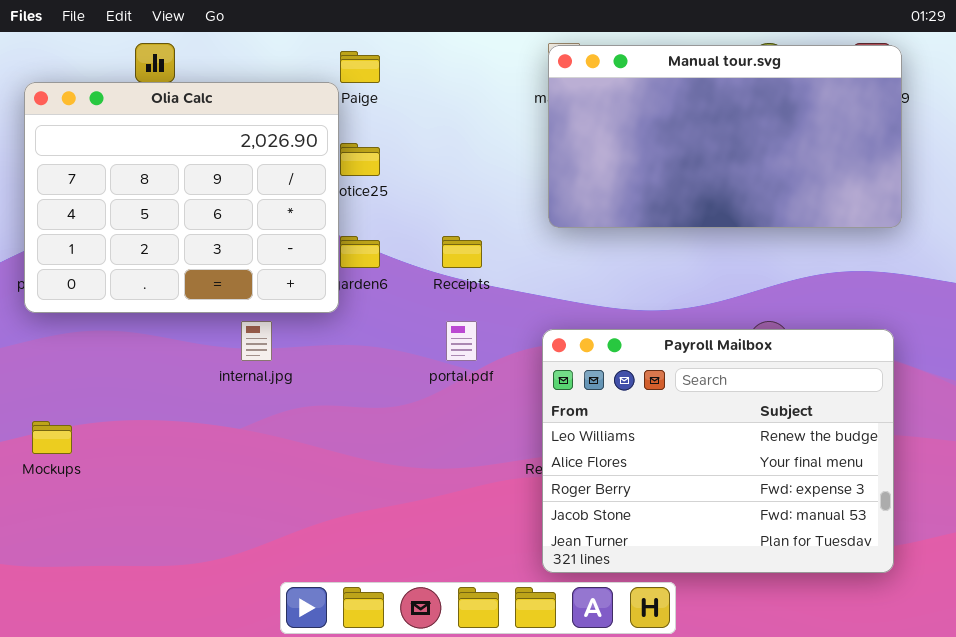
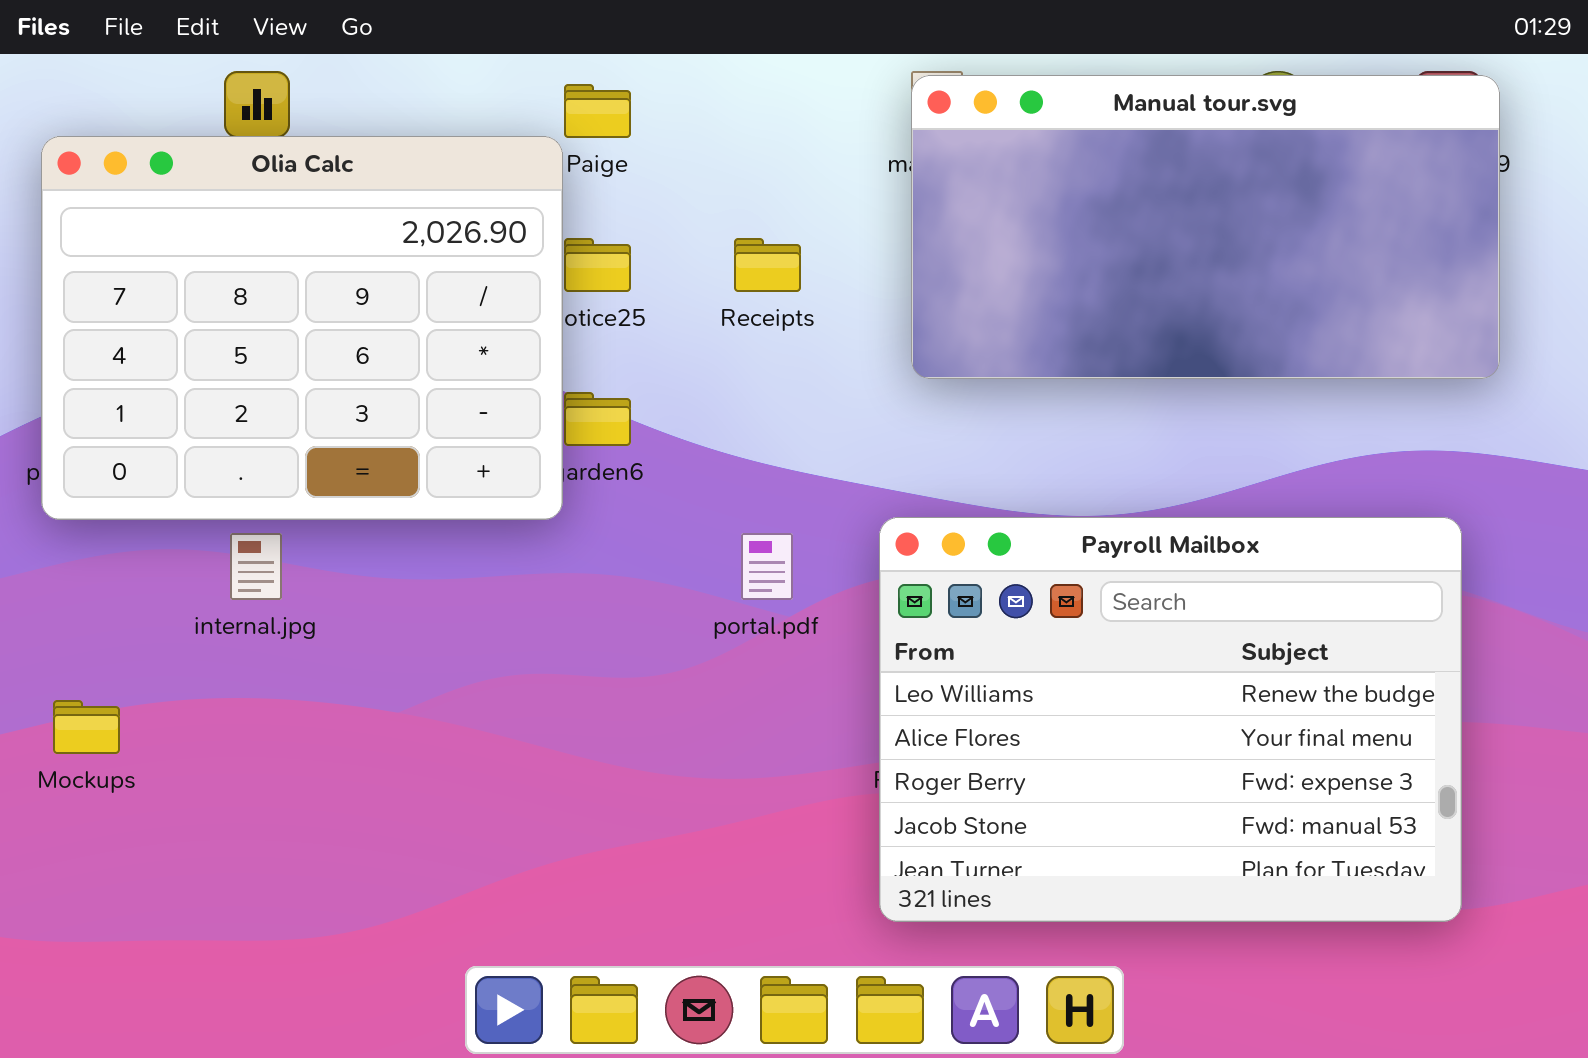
Receipts: [442,236,482,268] -> [734,238,801,292], moved
internal.jpg: [241,321,272,361] -> [230,533,282,600], moved
Payroll Mailbox: [542,329,894,573] -> [879,517,1462,922], moved

